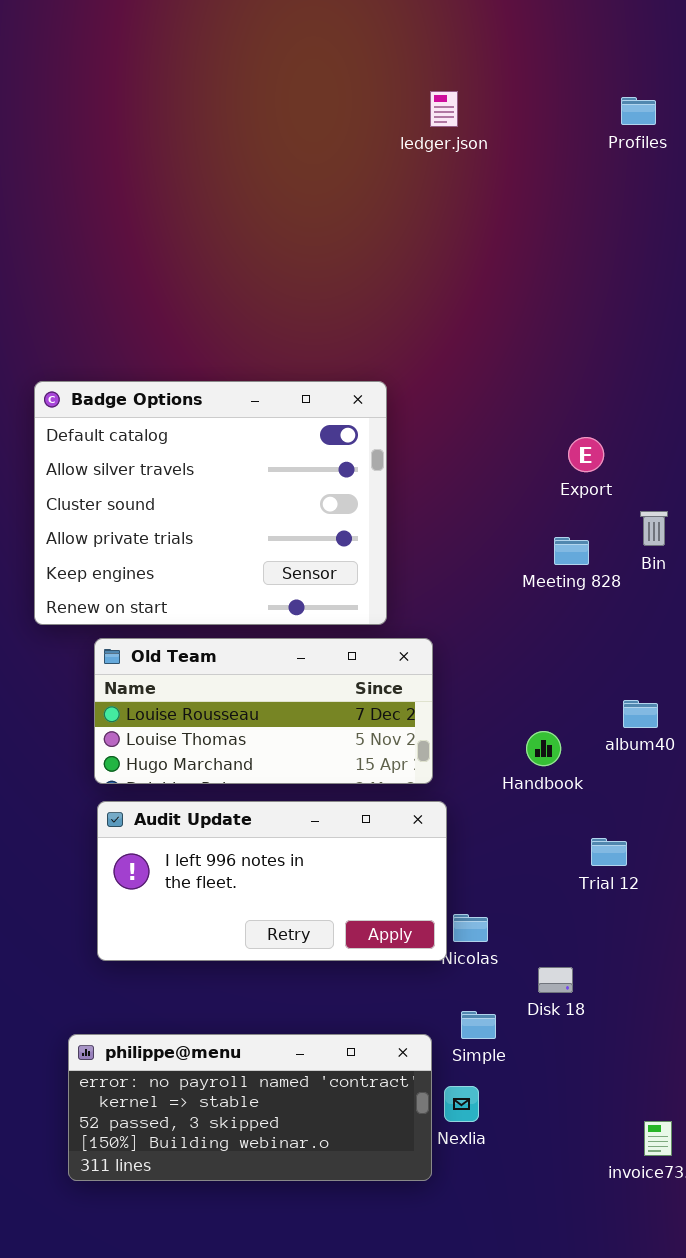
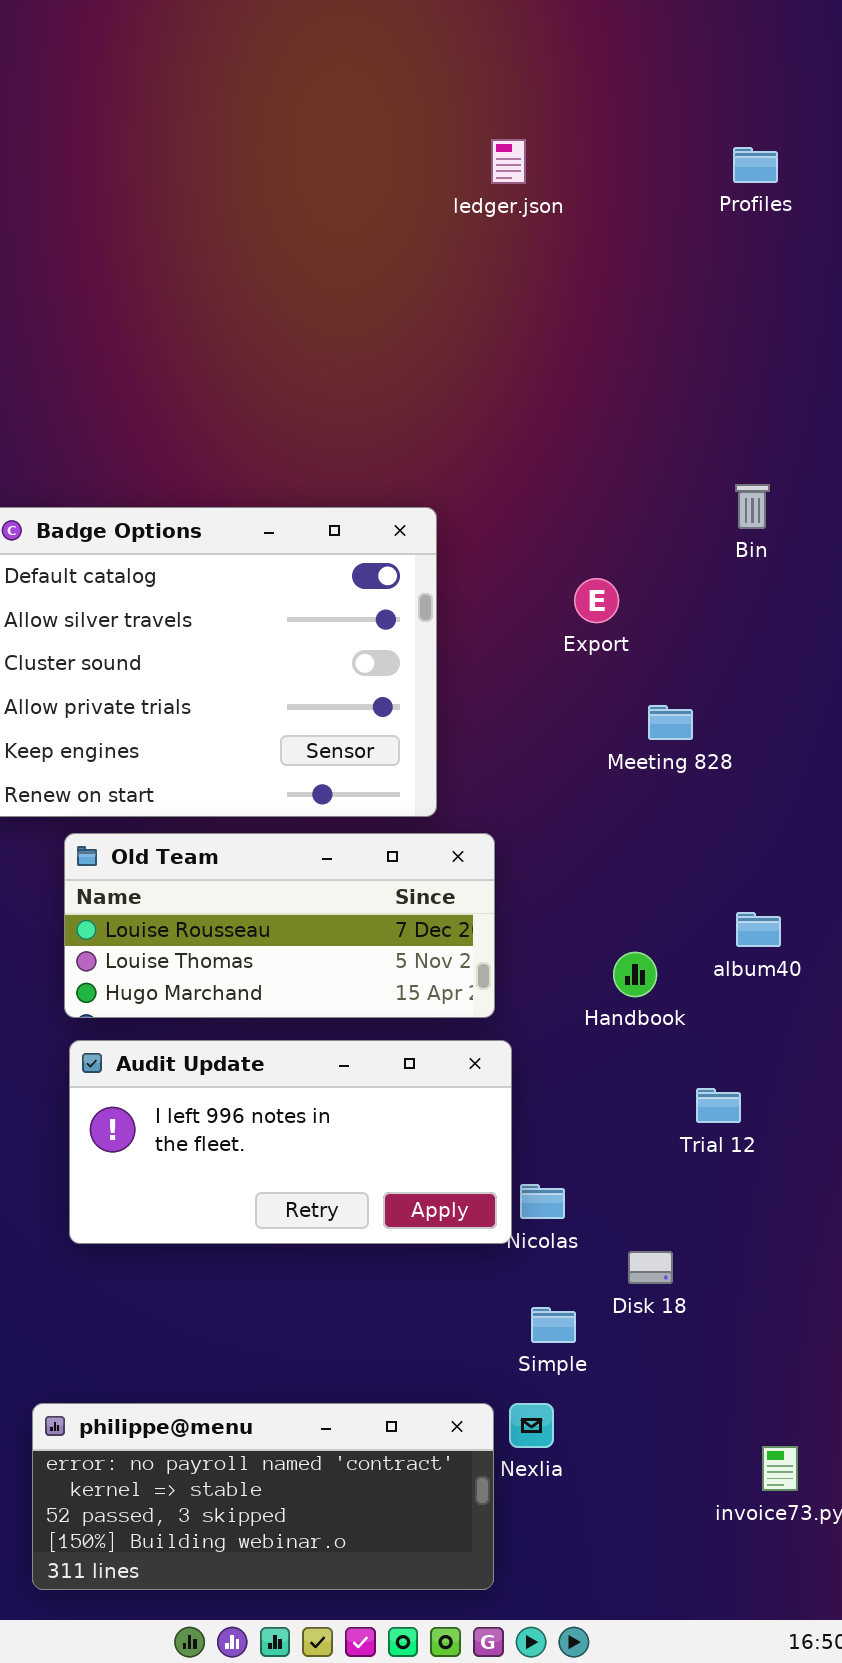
Export: [568,437,604,472] -> [574,578,619,623], moved
Bin: [640,511,668,546] -> [735,484,770,529], moved
philippe@menu: [68,1034,432,1181] -> [32,1403,494,1590], moved

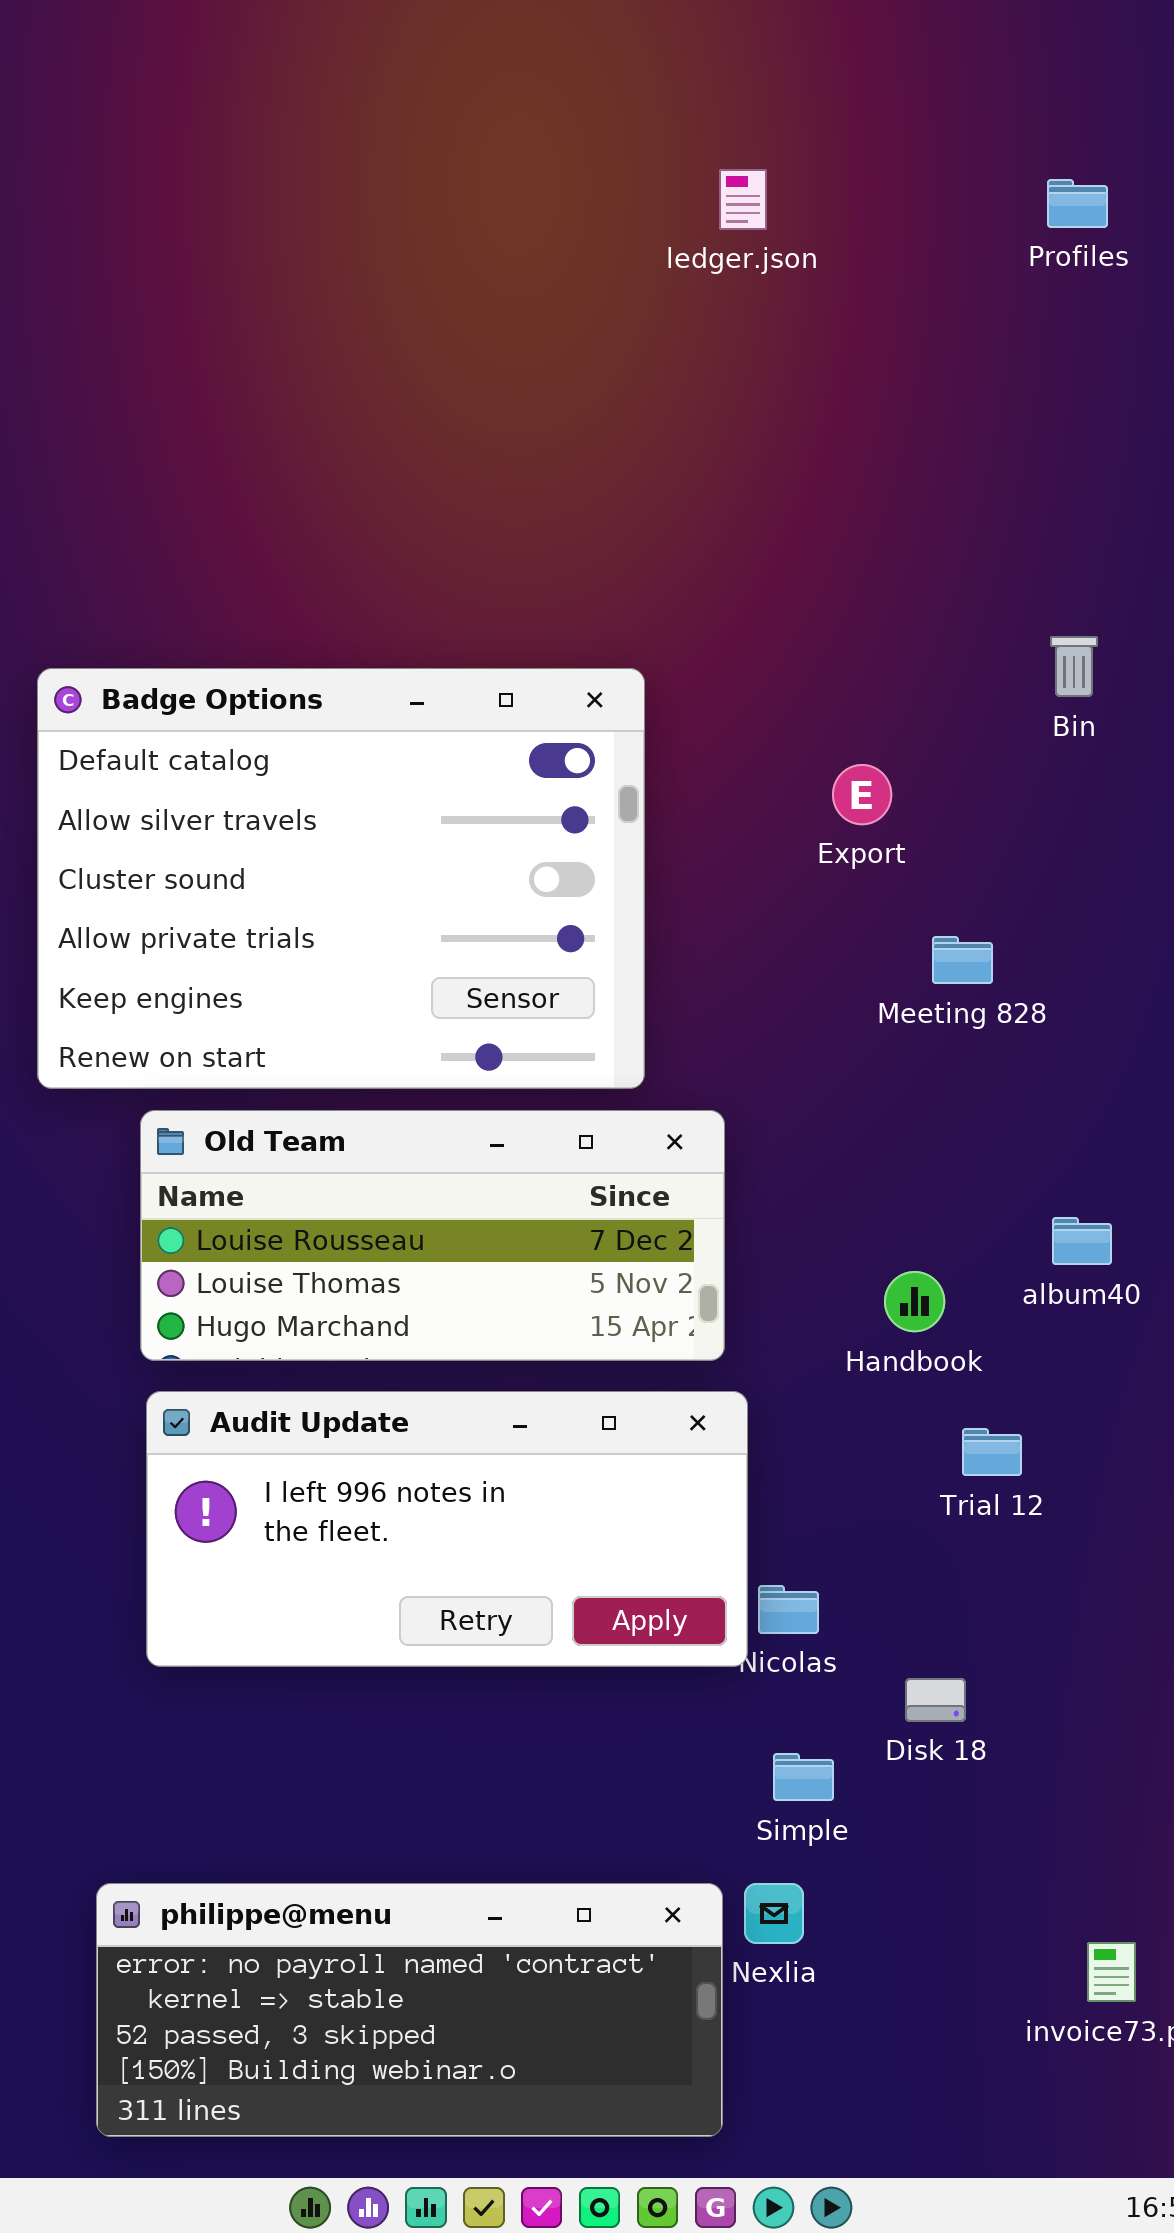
Trial 12: [696,1088,741,1123] -> [962,1428,1022,1476], moved

